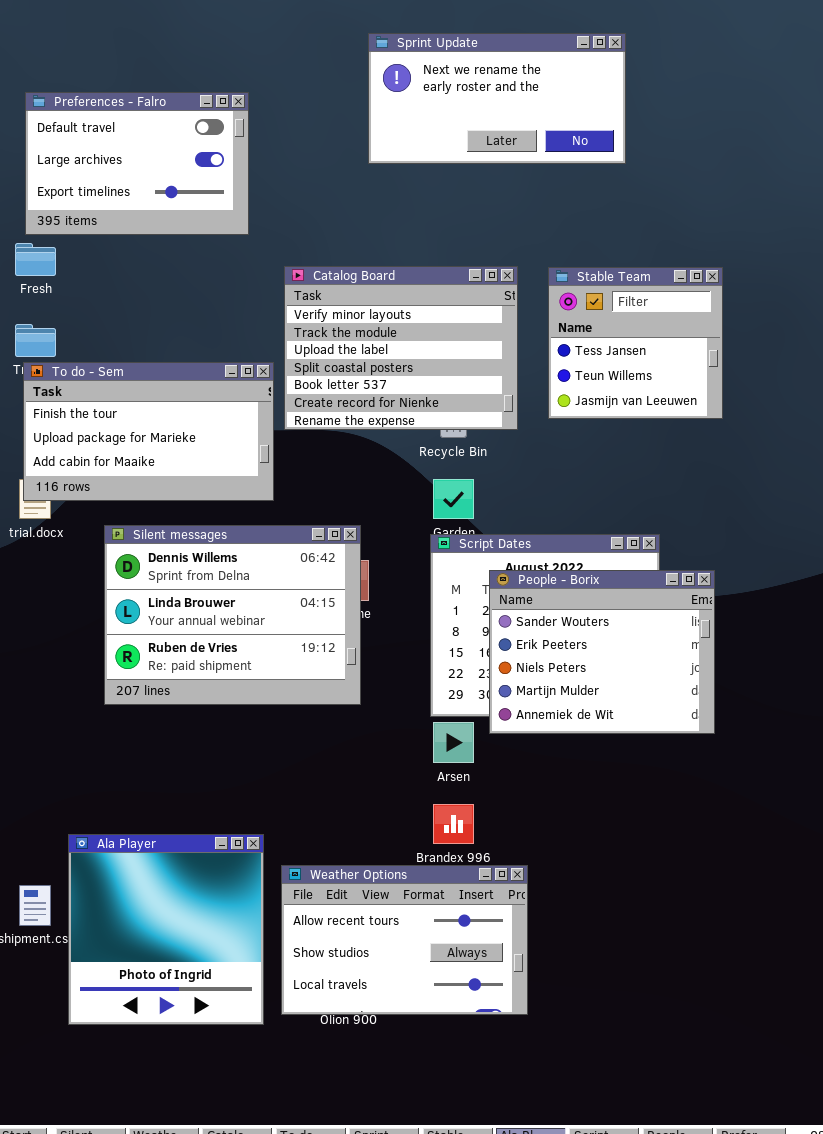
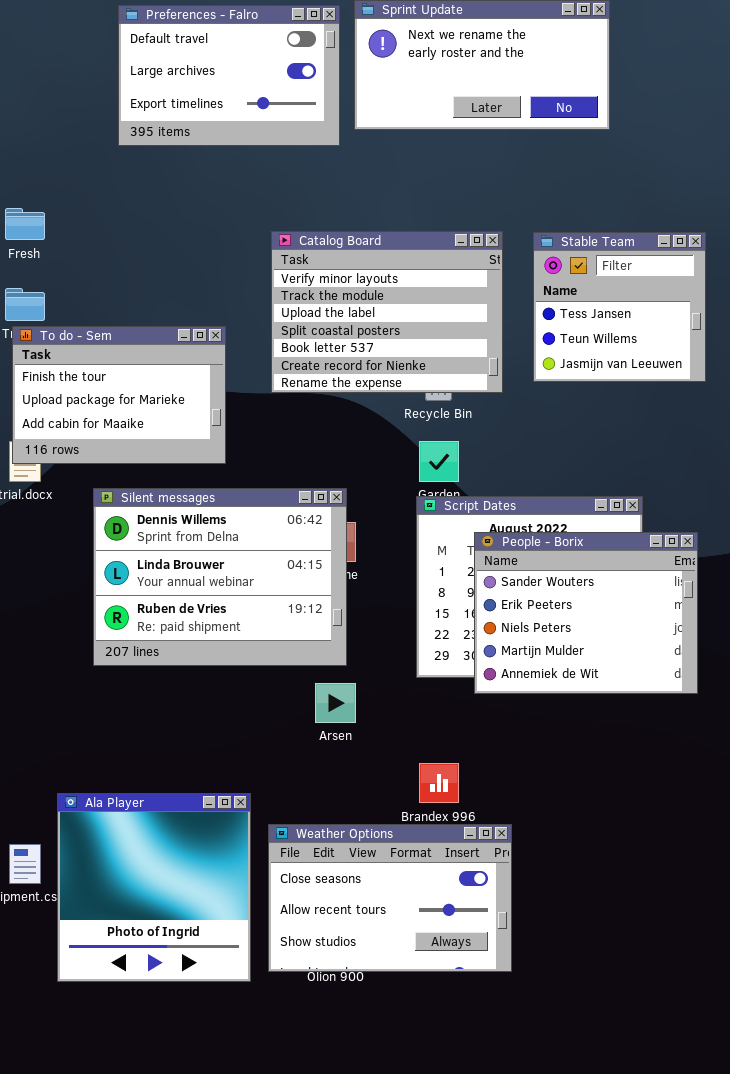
Preferences - Falro: [25,92,249,235] -> [118,5,340,146], moved
To do - Sem: [23,362,274,501] -> [12,326,226,464], resized
Arsen: [433,722,474,763] -> [315,683,356,723], moved
Weather Options: [281,865,528,1015] -> [268,824,512,972], scrolled up 1 row

